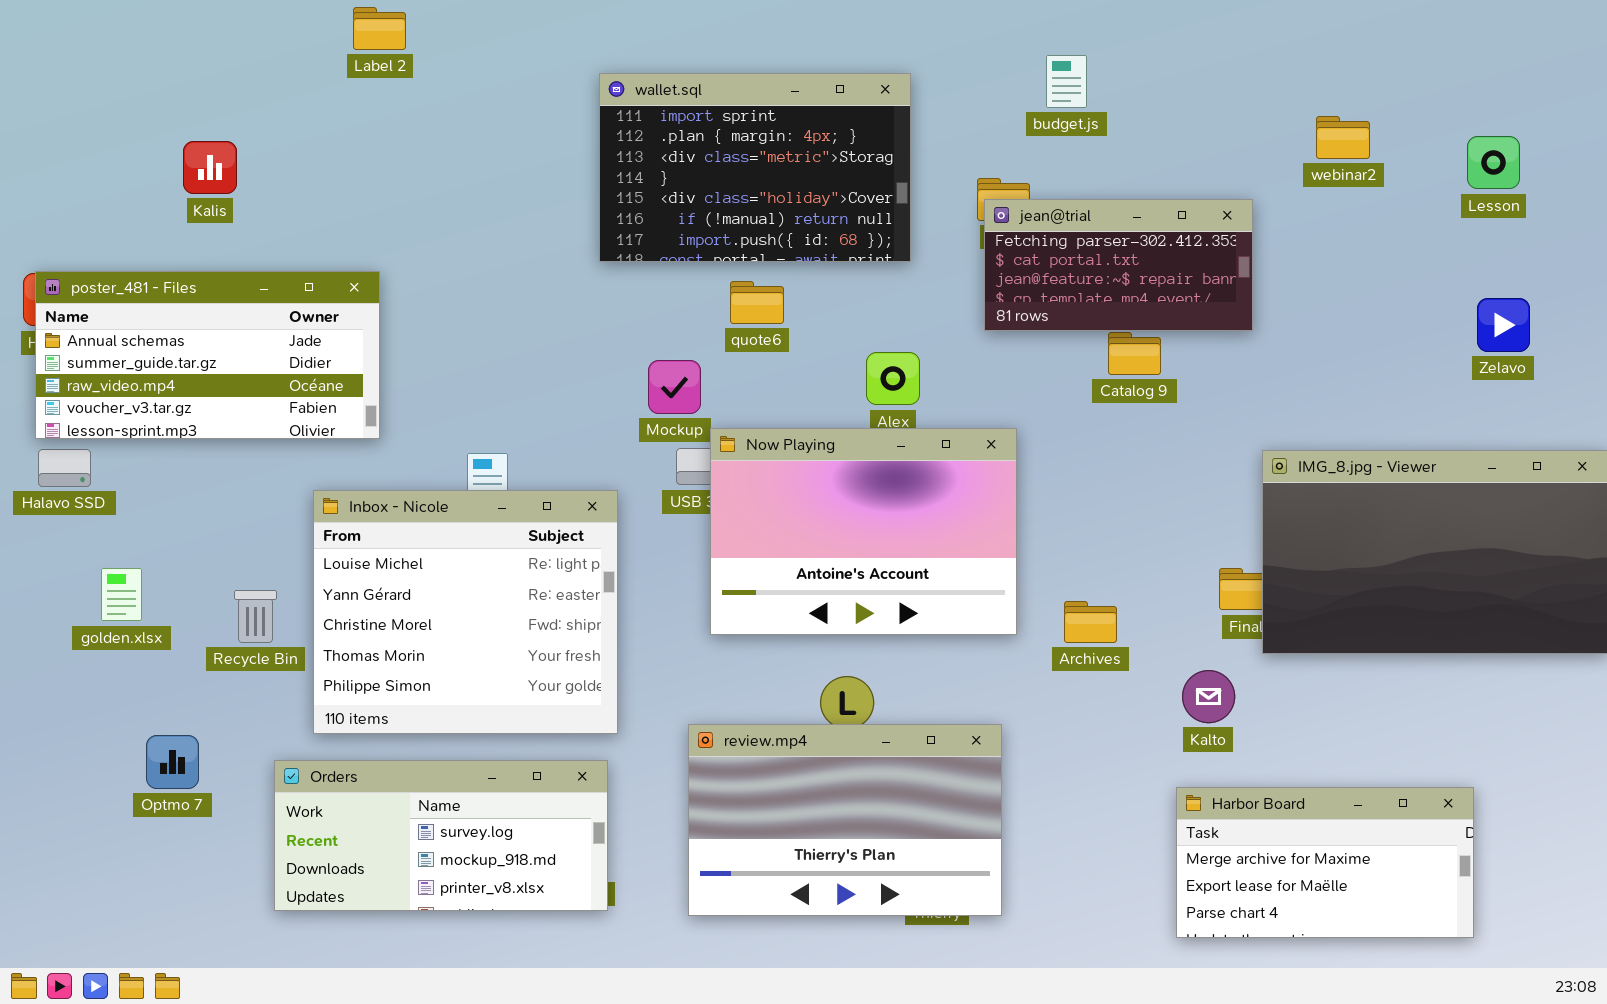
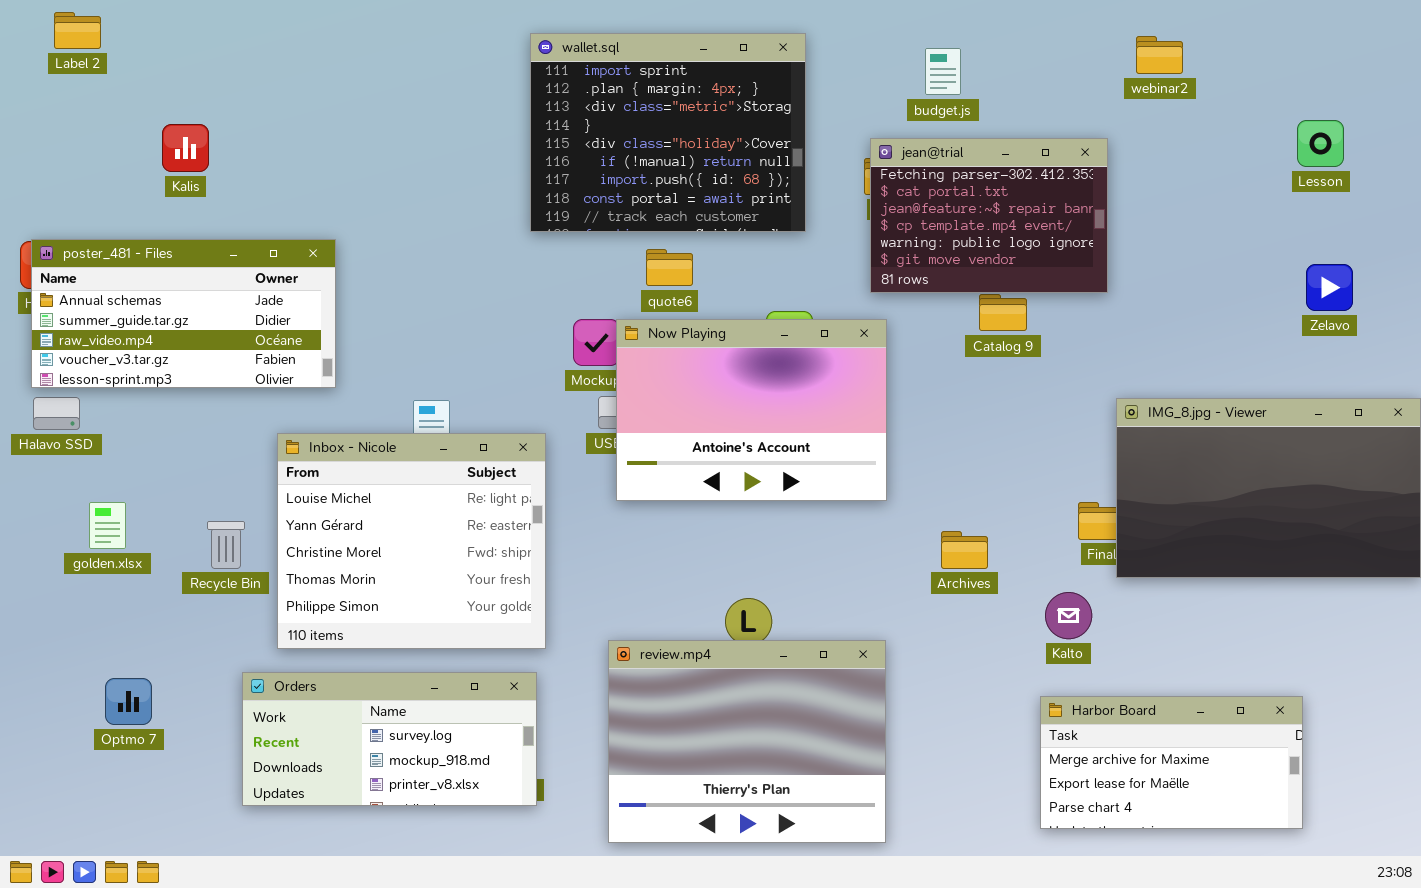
Label 2: [353,7,406,50] -> [54,12,101,49], moved
wallet.sql: [599,73,911,262] -> [530,33,806,232], resized
webinar2: [1316,116,1370,159] -> [1136,36,1183,74], moved
jean@trial: [984,199,1253,331] -> [870,138,1108,293], resized
Now Playing: [710,428,1017,635] -> [616,319,887,501], moved
review.mp4: [688,724,1002,916] -> [608,640,886,843], resized
Optmo 7: [146,735,199,789] -> [105,678,152,725], moved

